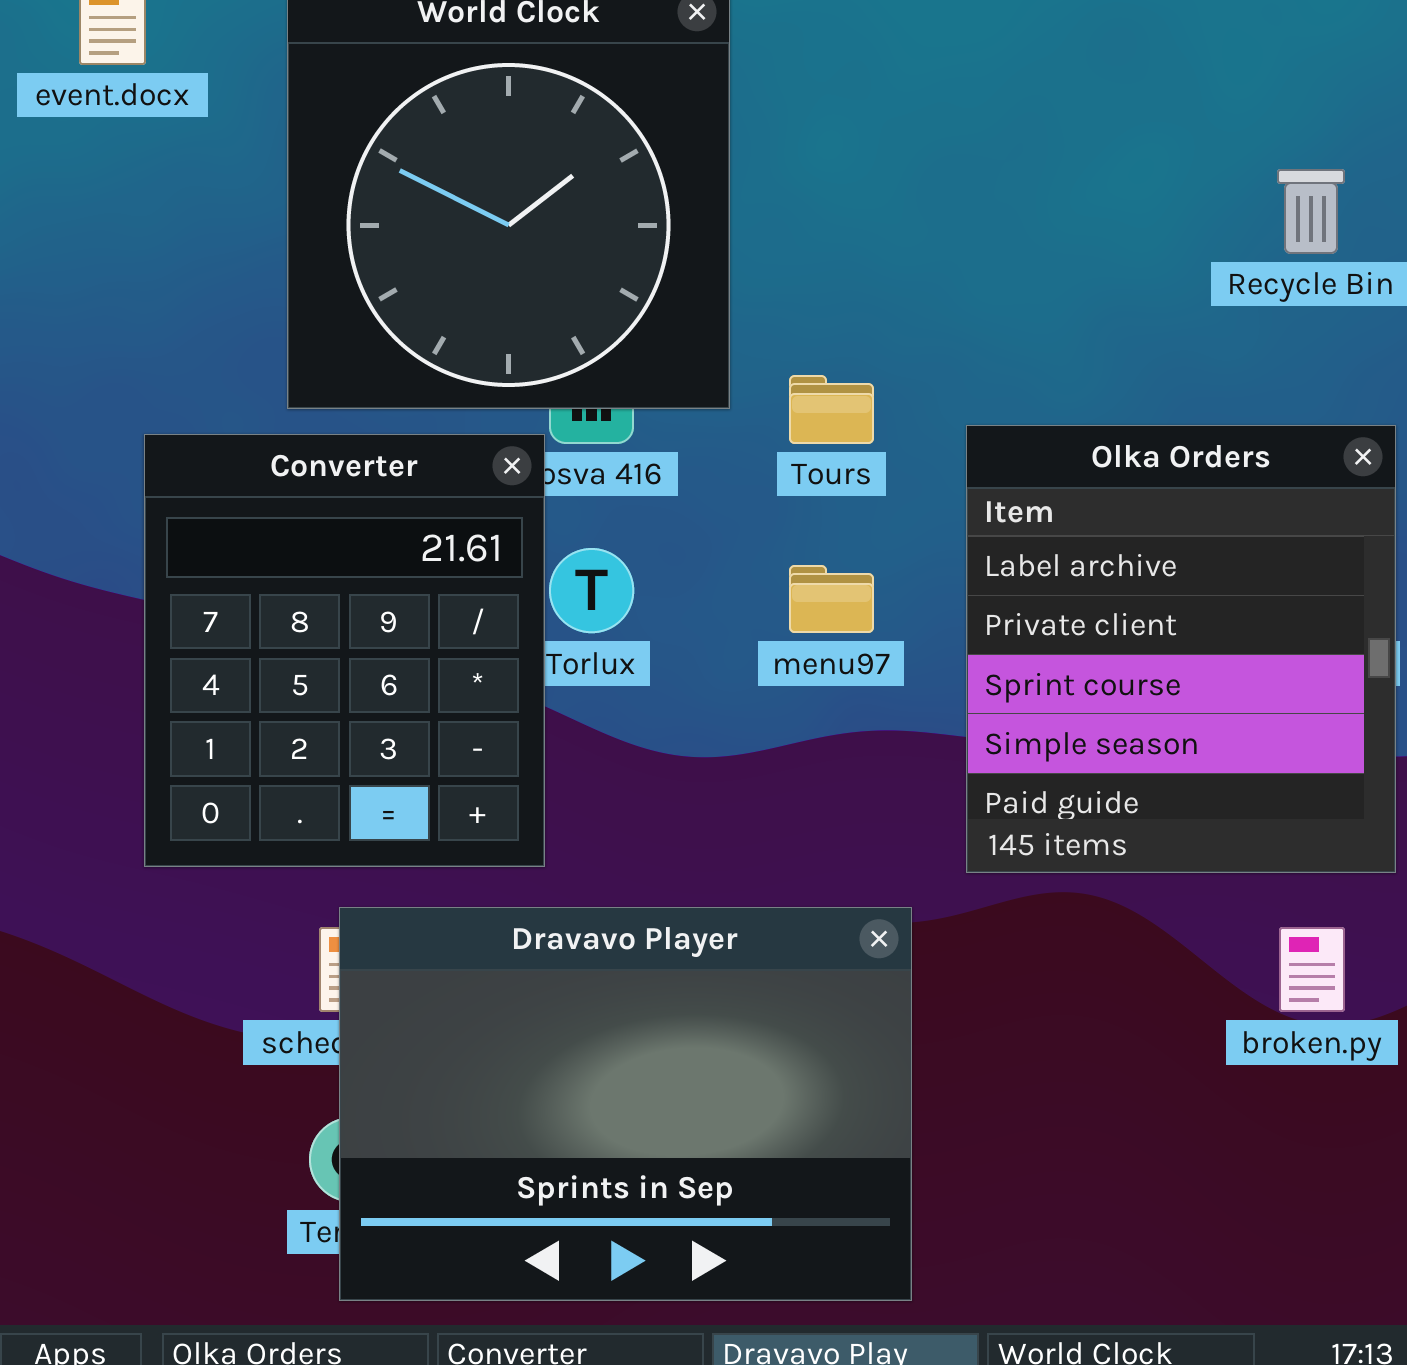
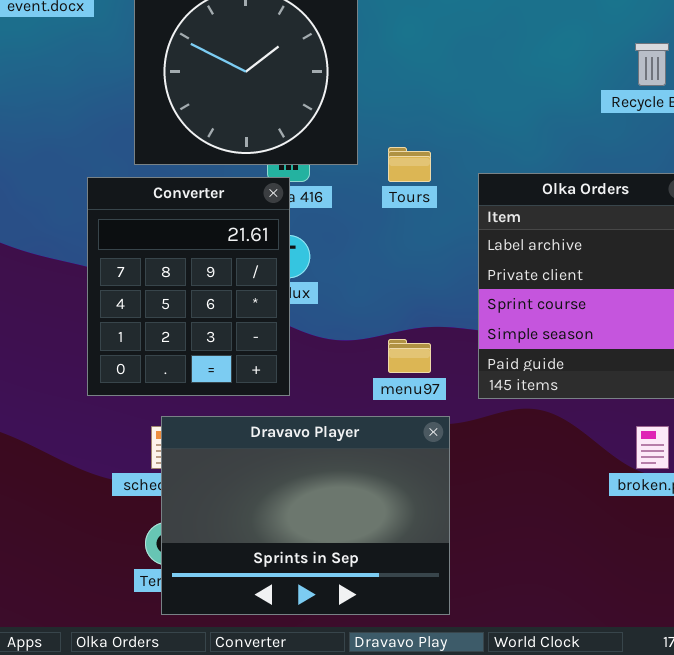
Converter: [144,434,545,867] -> [87,177,290,396], moved
menu97: [789,565,874,633] -> [388,339,431,373], moved

